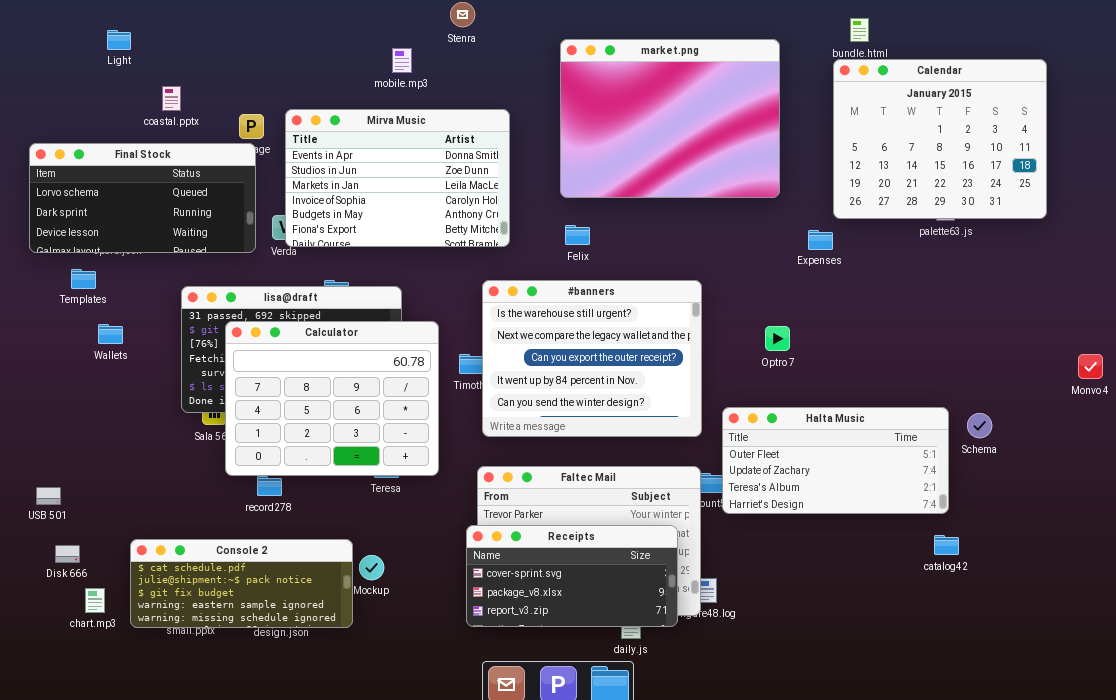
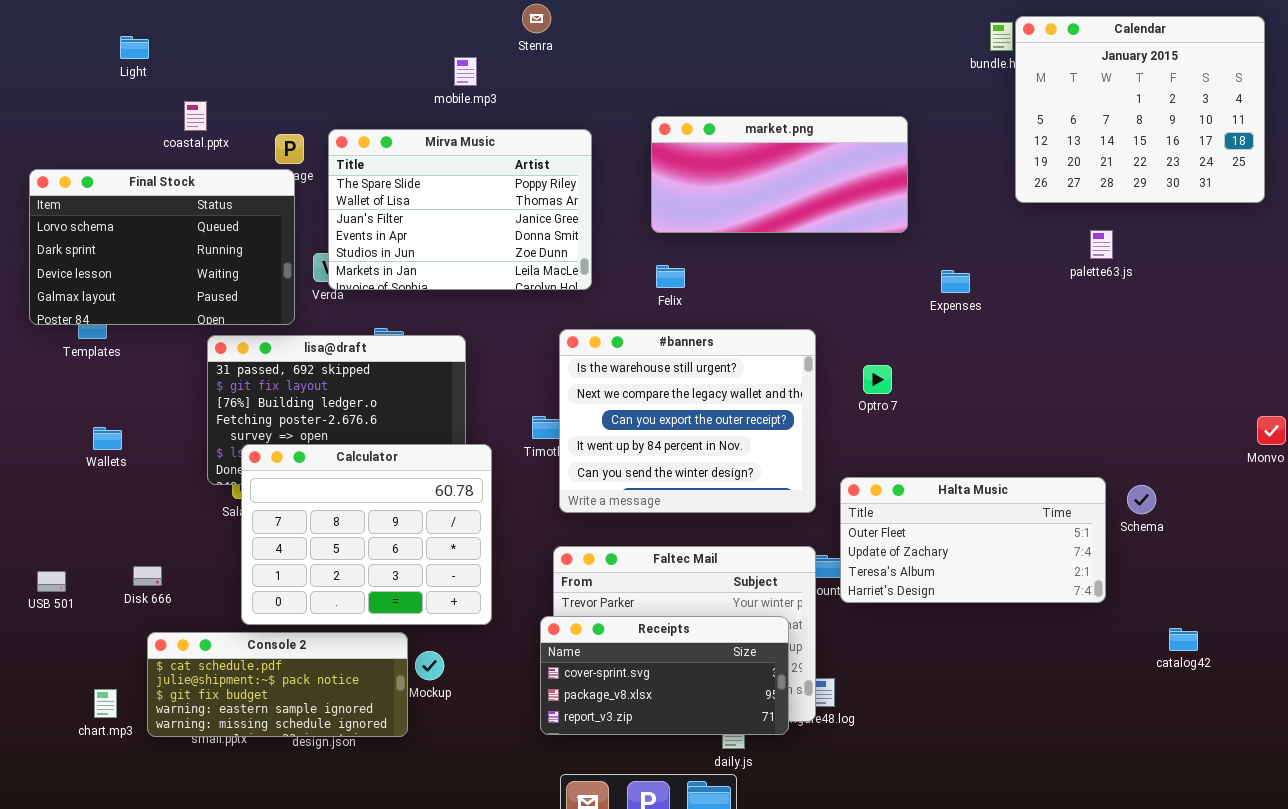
market.png: [560,39,780,198] -> [651,116,908,233], resized
Calendar: [833,59,1047,219] -> [1015,16,1265,203], moved
Mirva Music: [285,109,510,247] -> [328,129,592,290], scrolled up 3 rows
Final Stock: [29,143,256,253] -> [29,169,295,325], resized
Calculator: [225,321,439,476] -> [241,444,492,625], moved
Wallets: [98,324,123,344] -> [93,427,122,450], moved
Optro 7: [765,326,790,351] -> [863,365,892,394], moved
catalog42: [934,535,959,555] -> [1169,628,1198,651], moved
Disk 666: [55,545,80,563] -> [133,566,162,586], moved

